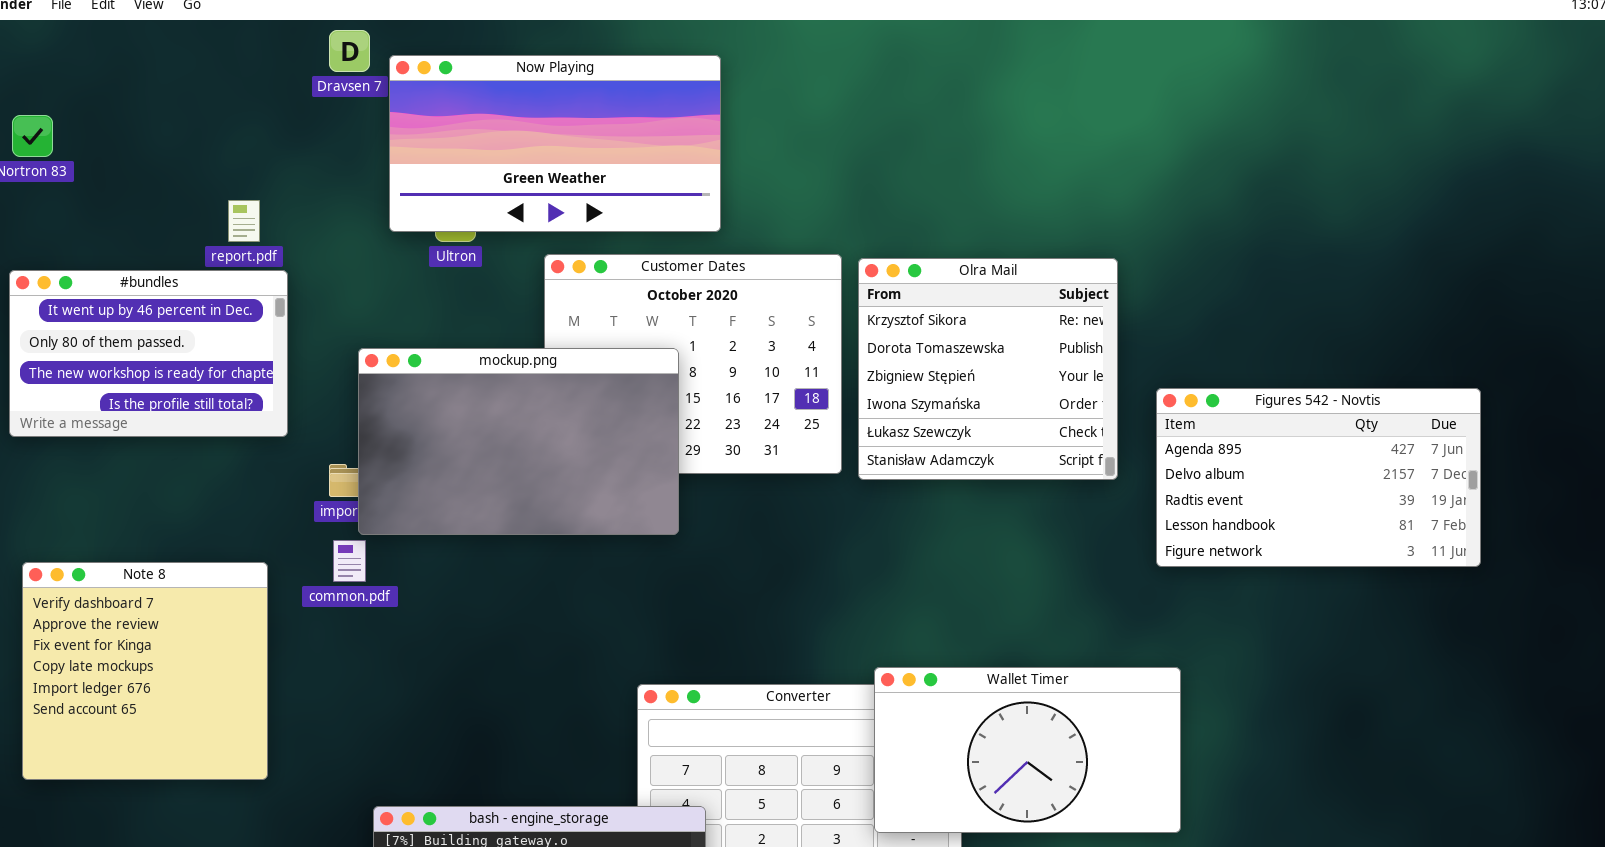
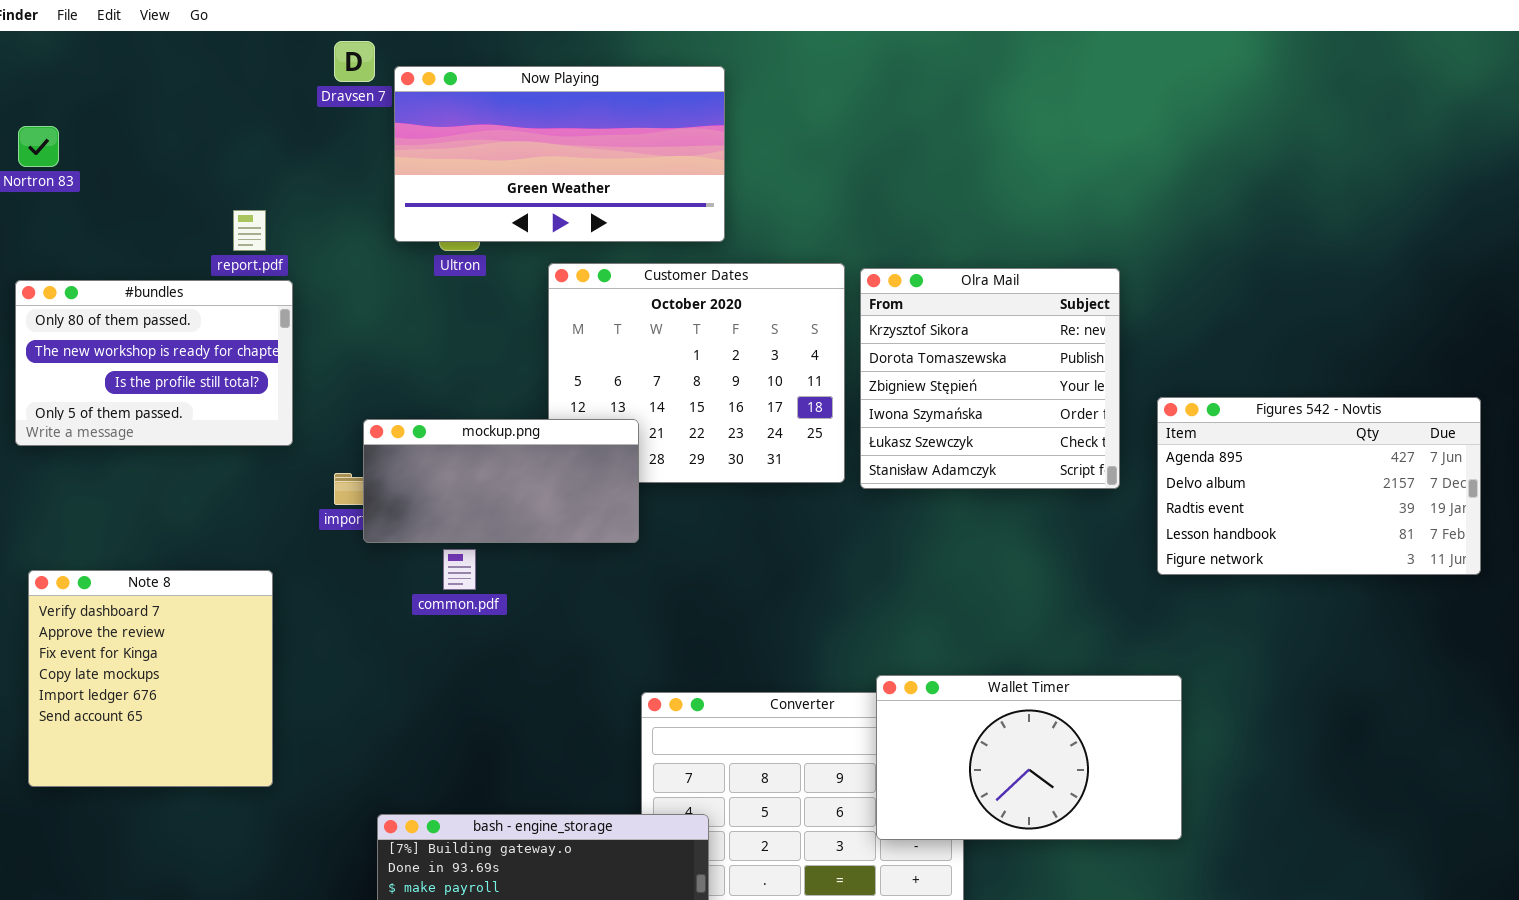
#bundles: [9,270,288,437] -> [15,280,293,446], scrolled down 1 row
mockup.png: [358,348,679,535] -> [363,419,639,543], resized
common.pdf: [333,540,366,582] -> [443,549,476,590], moved

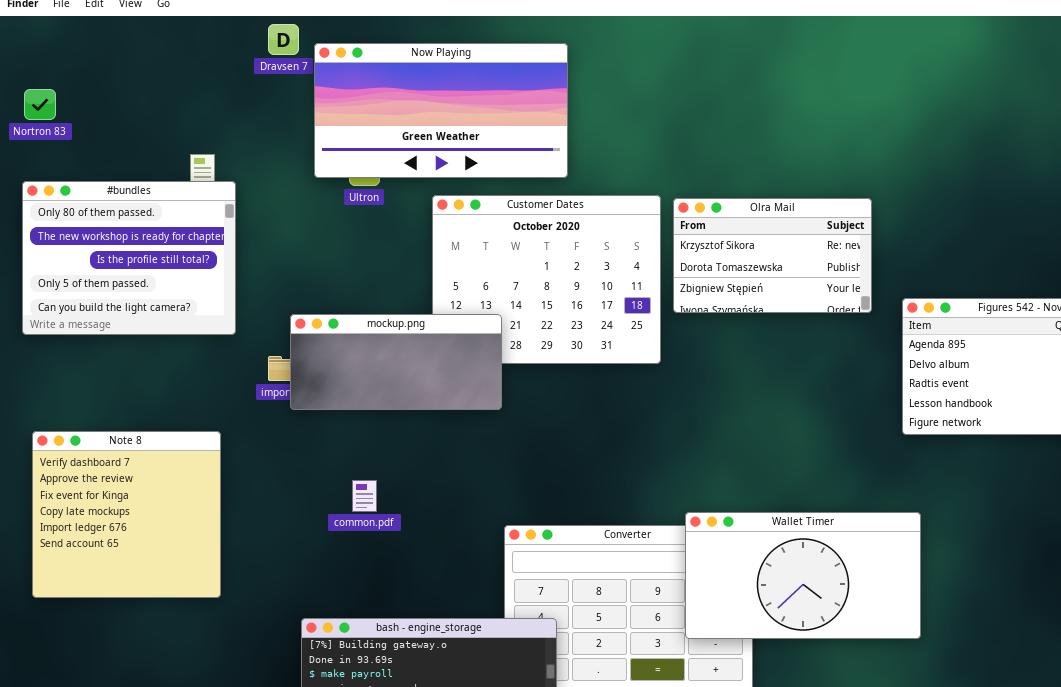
Olra Mail: [860,268,1120,489] -> [673,198,872,313], resized
#bundles: [15,280,293,446] -> [22,181,236,335], resized
common.pdf: [443,549,476,590] -> [352,480,377,512], moved

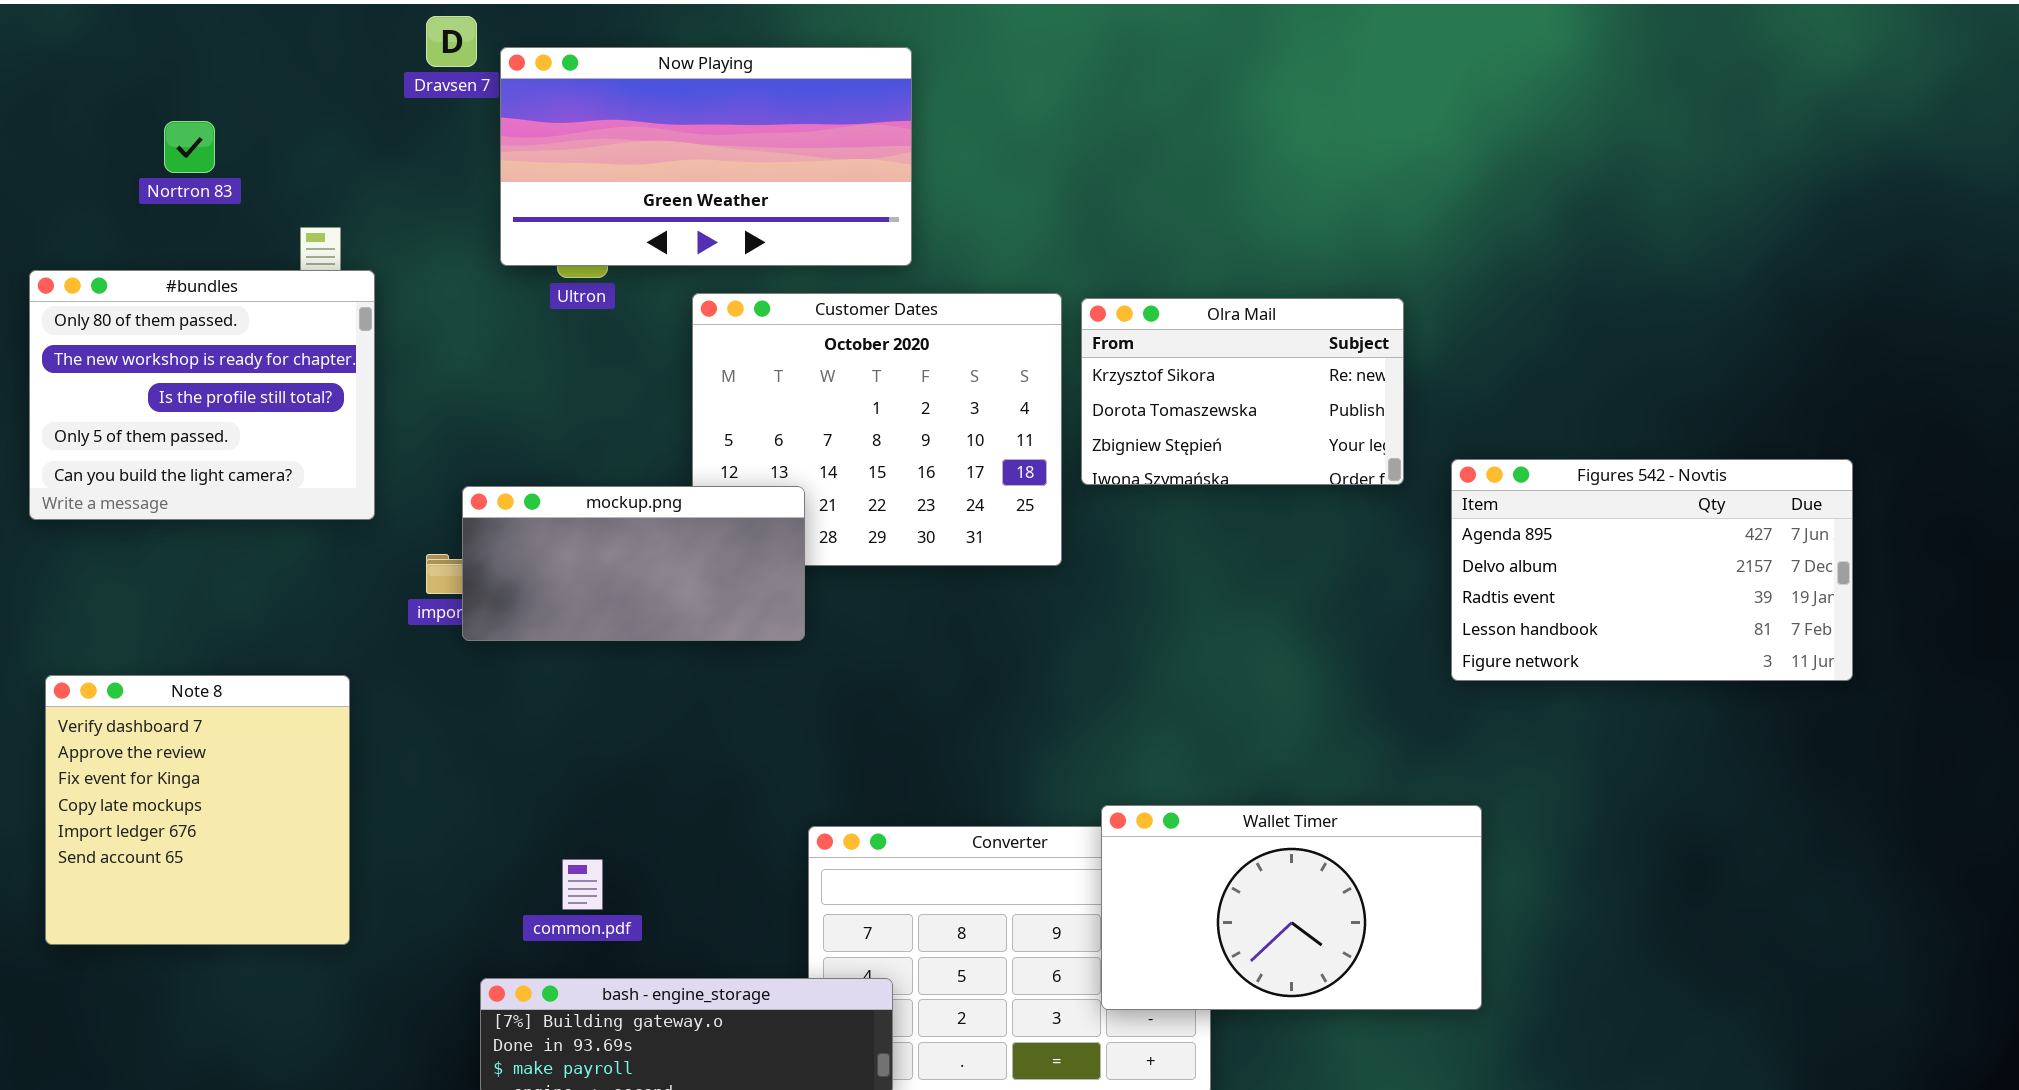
Nortron 83: [24,89,56,120] -> [164,121,215,173], moved
common.pdf: [352,480,377,512] -> [562,859,603,910], moved

